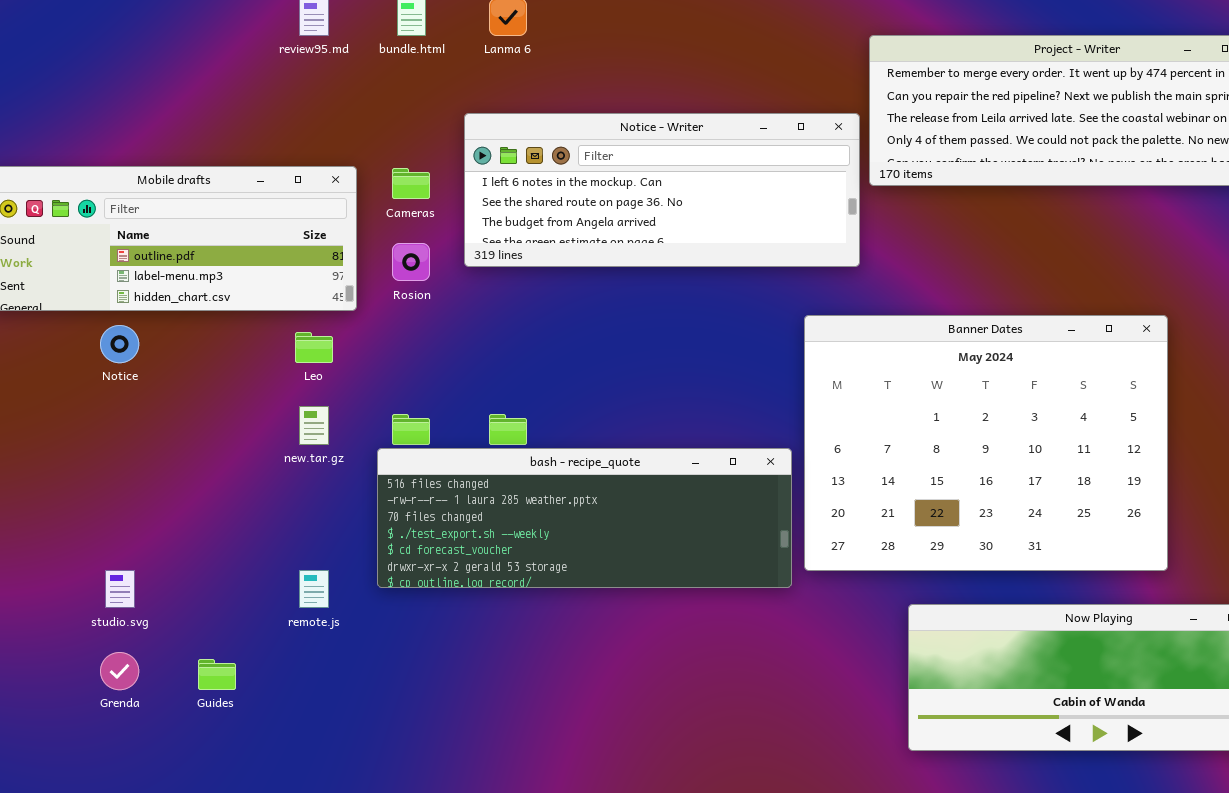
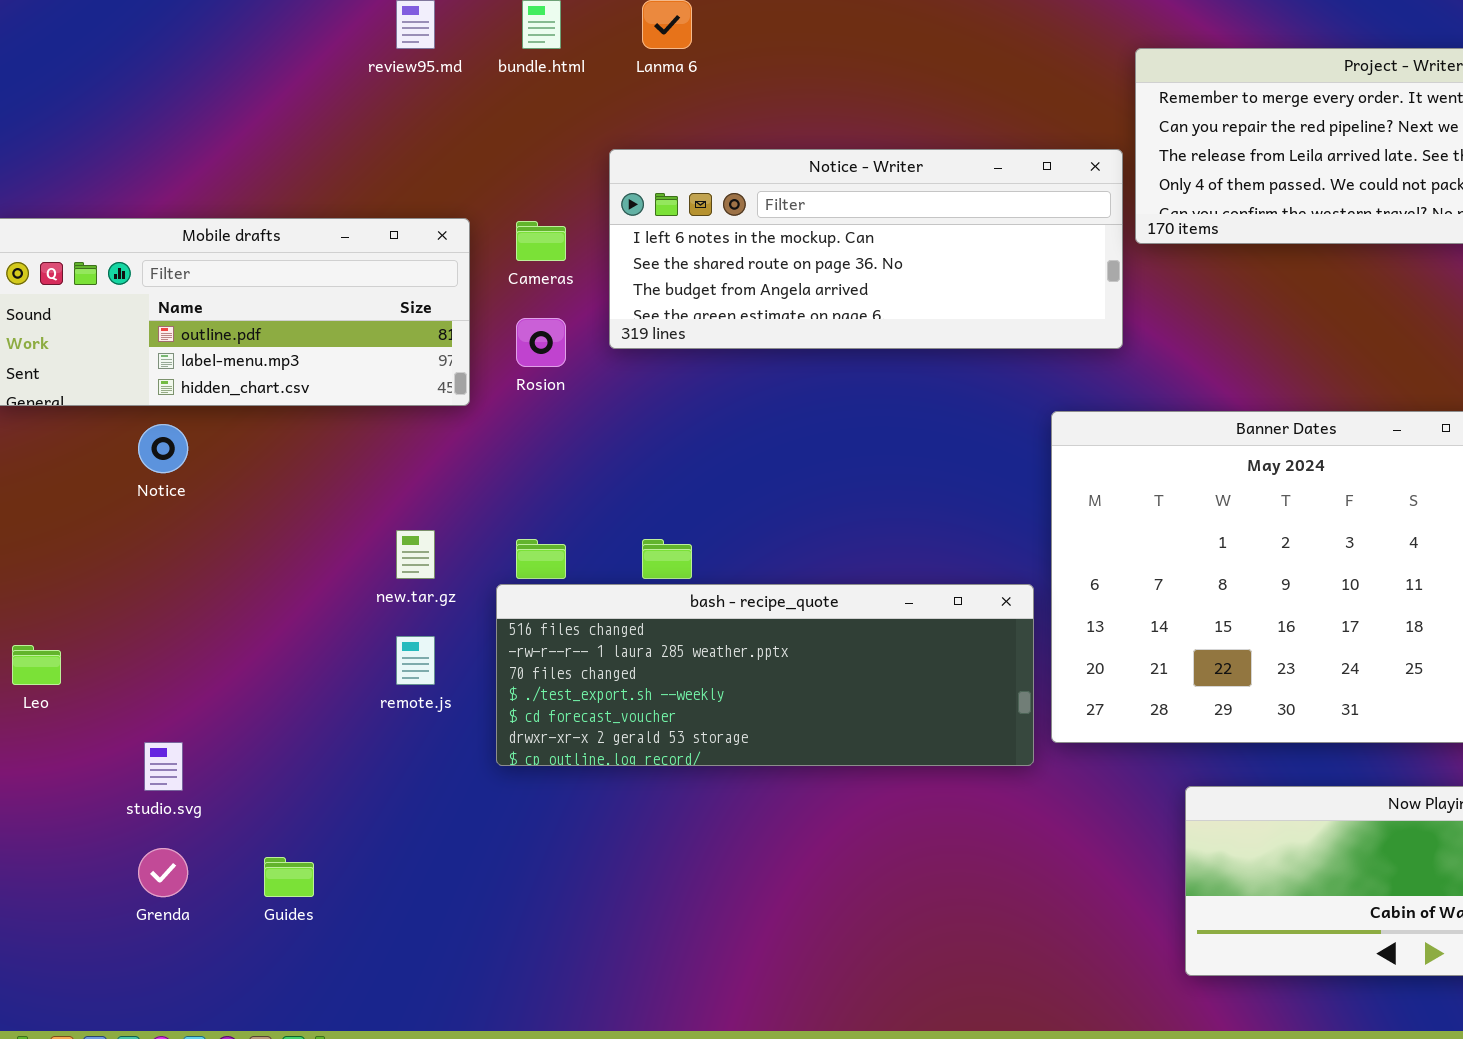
Leo: [295,332,333,363] -> [12,645,61,685], moved
remote.js: [299,570,329,608] -> [396,636,435,685], moved

